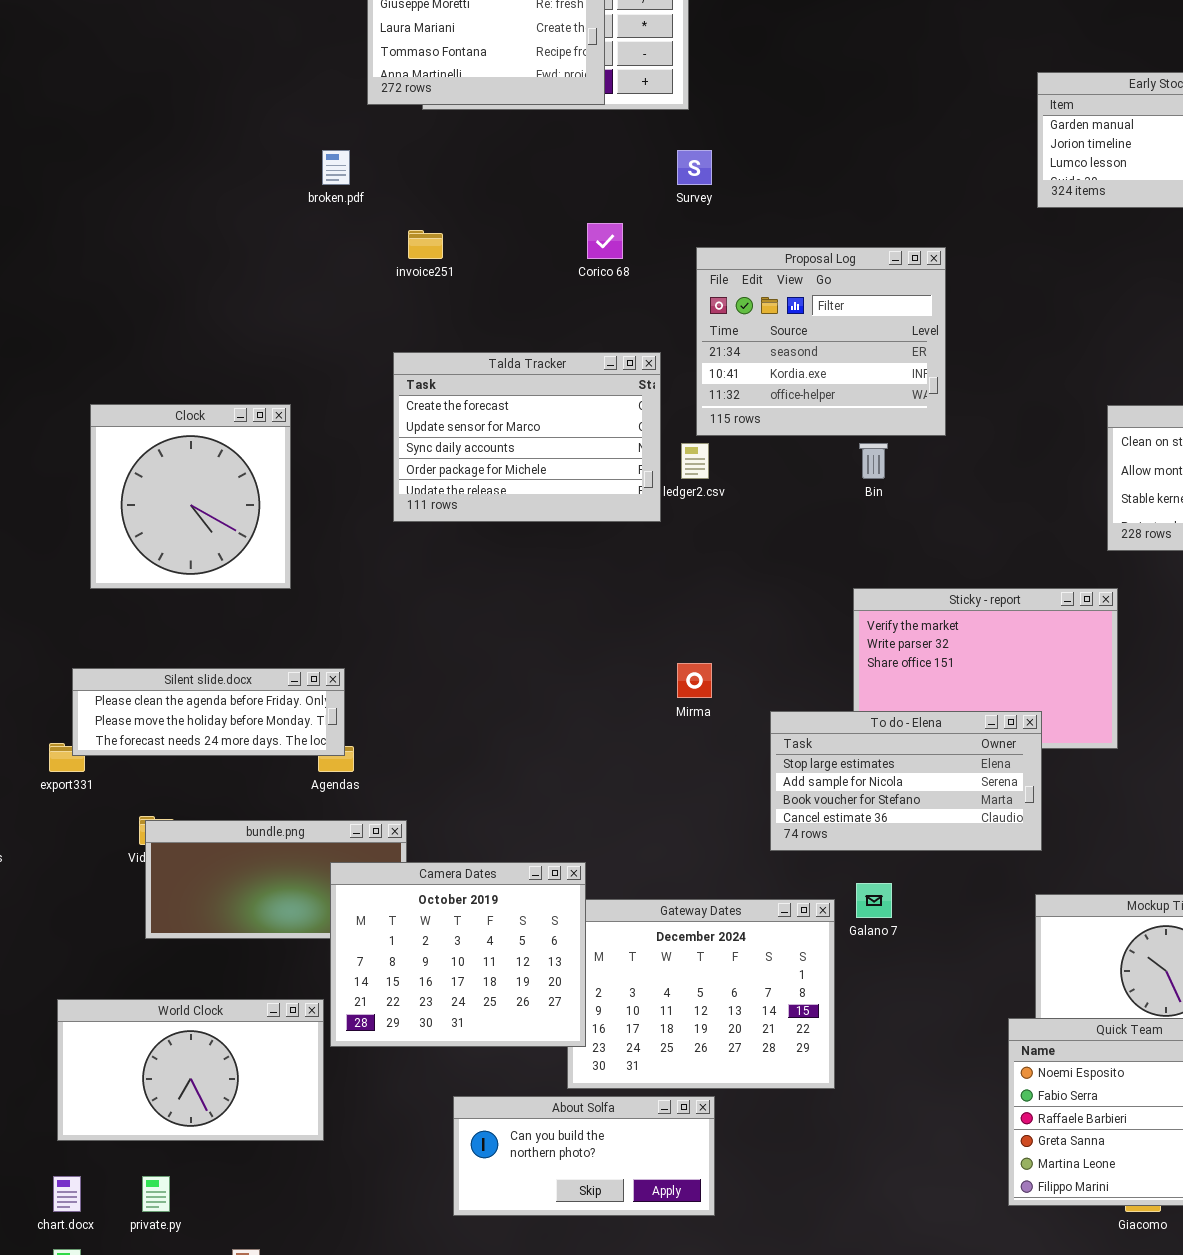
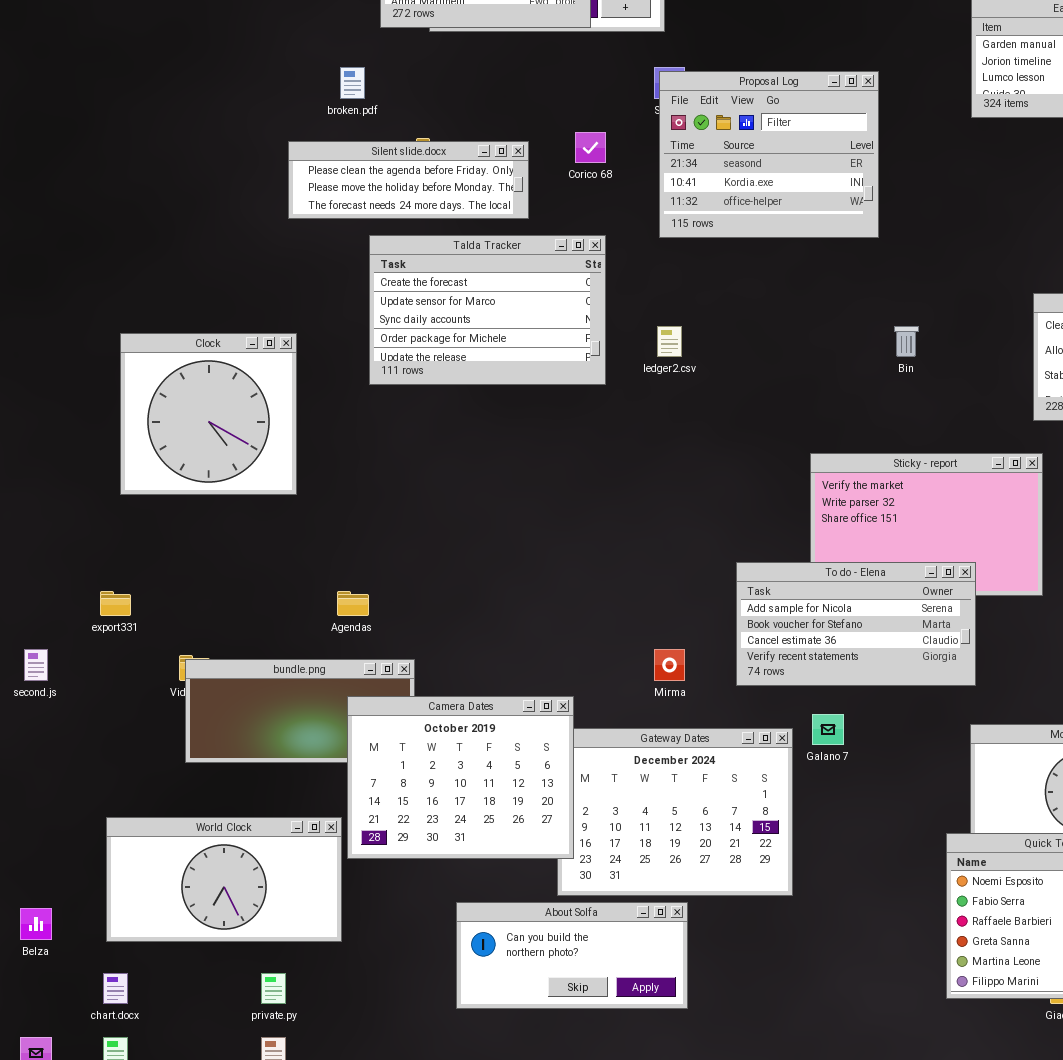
Proposal Log: [696,247,946,436] -> [659,71,879,238], moved
Talda Tracker: [393,352,661,522] -> [369,235,606,385], moved
Clock: [90,404,291,589] -> [120,333,297,495], moved
Bin: [859,443,888,479] -> [894,326,919,357], moved
Mirma: [677,663,712,698] -> [654,649,685,681], moved
Silent slide.docx: [72,668,345,756] -> [288,141,529,219], moved
To do - Elena: [770,711,1042,851] -> [736,562,976,686], scrolled down 1 row
private.py: [142,1176,170,1212] -> [261,973,286,1004], moved

